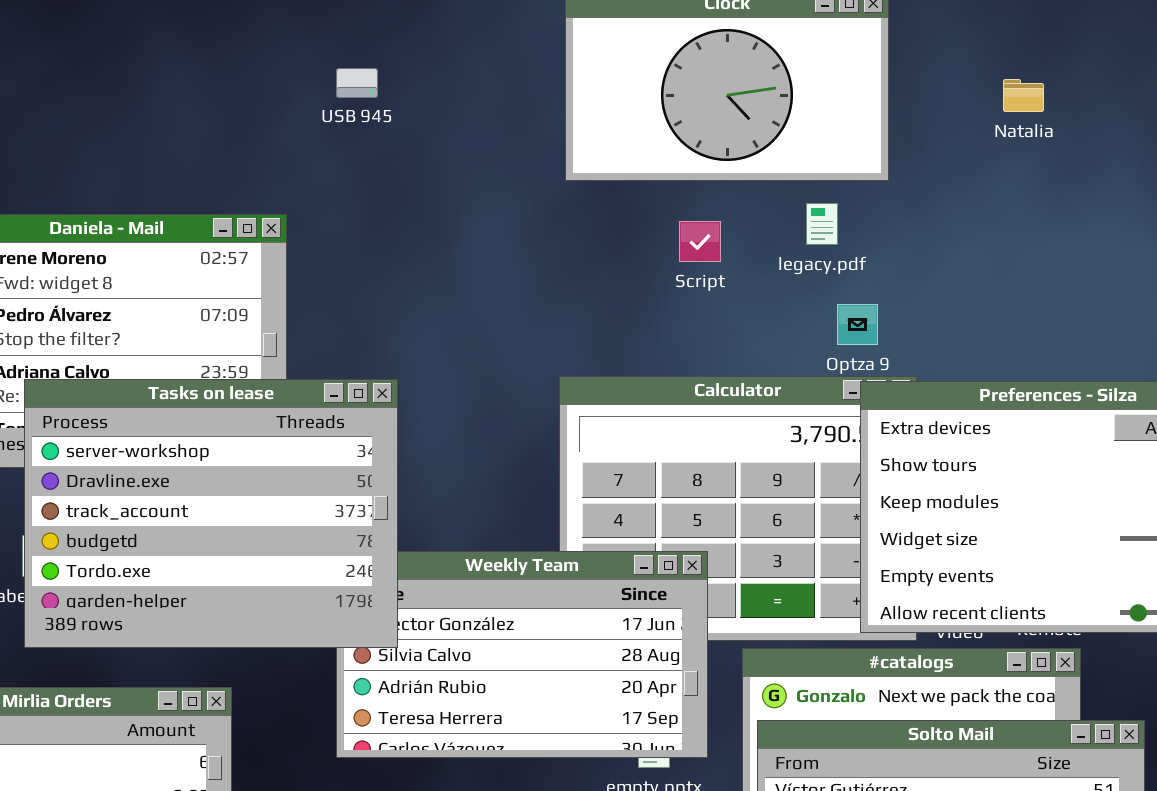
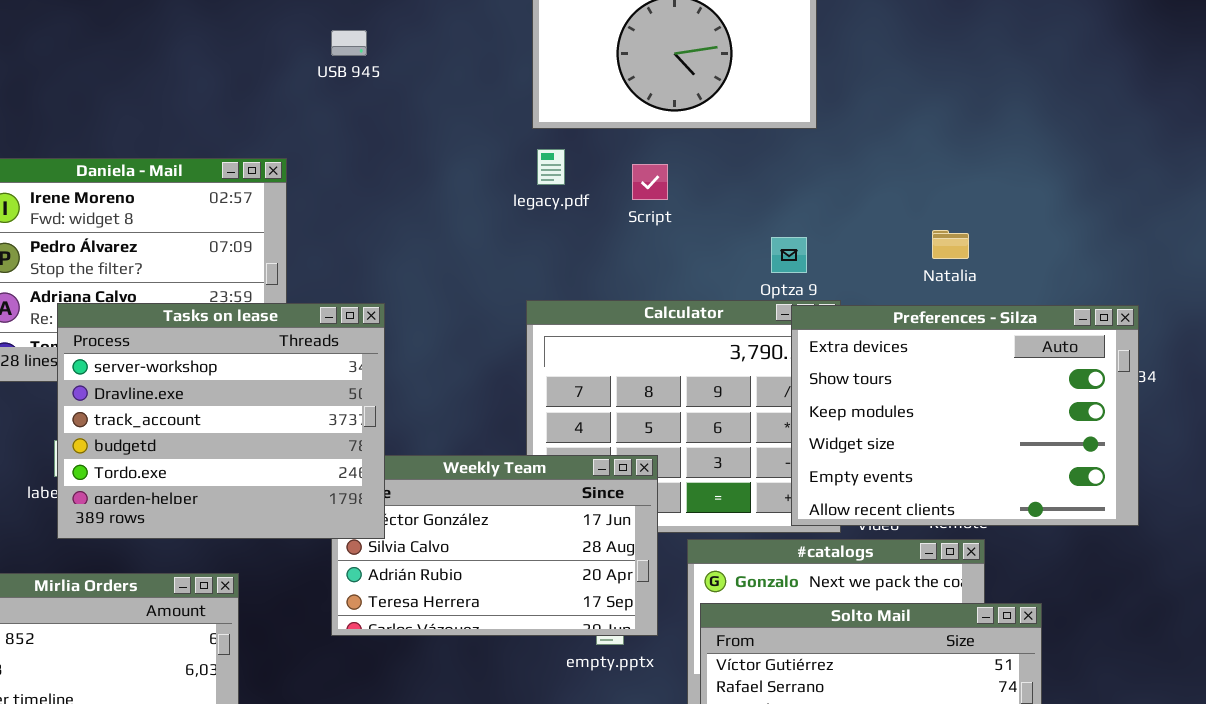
Natalia: [1003,79,1044,112] -> [932,230,969,259], moved
legacy.pdf: [806,203,838,245] -> [537,149,565,185], moved

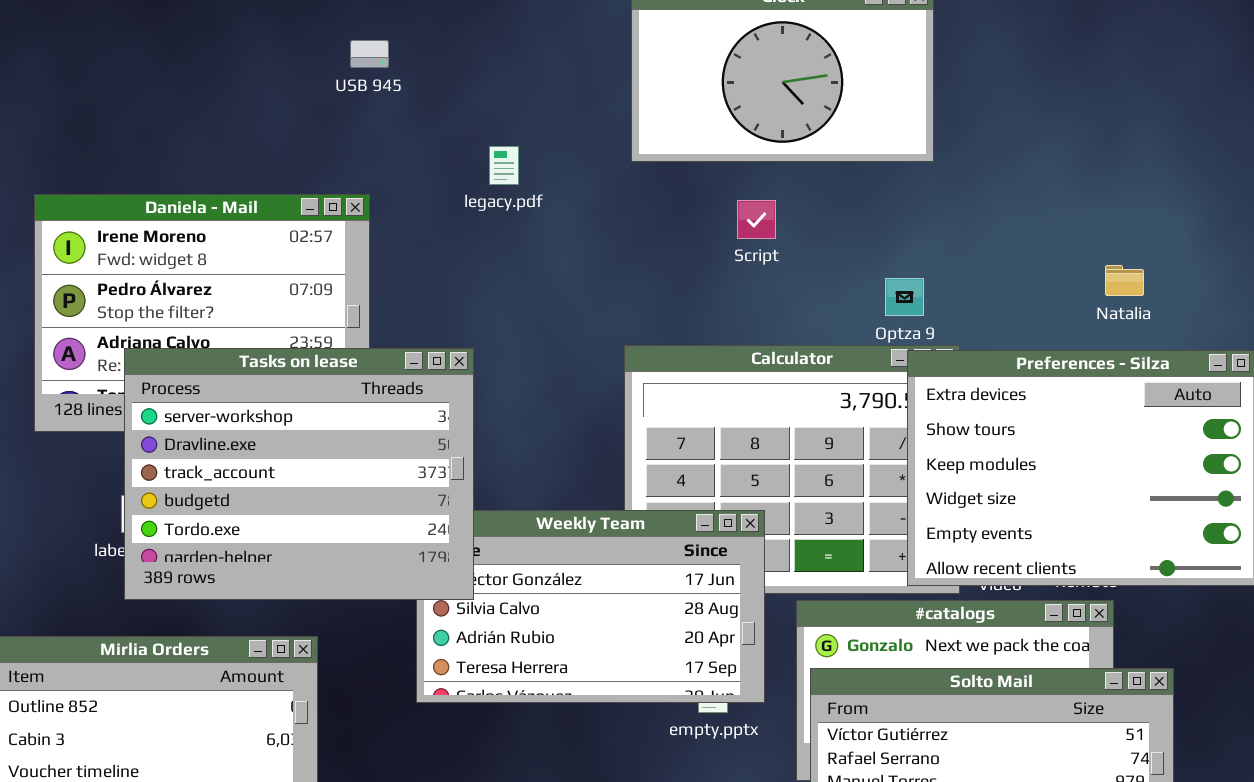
USB 945: [331,30,367,56] -> [350,40,389,68], moved
legacy.pdf: [537,149,565,185] -> [489,146,519,185], moved
Natalia: [932,230,969,259] -> [1105,265,1144,296], moved

